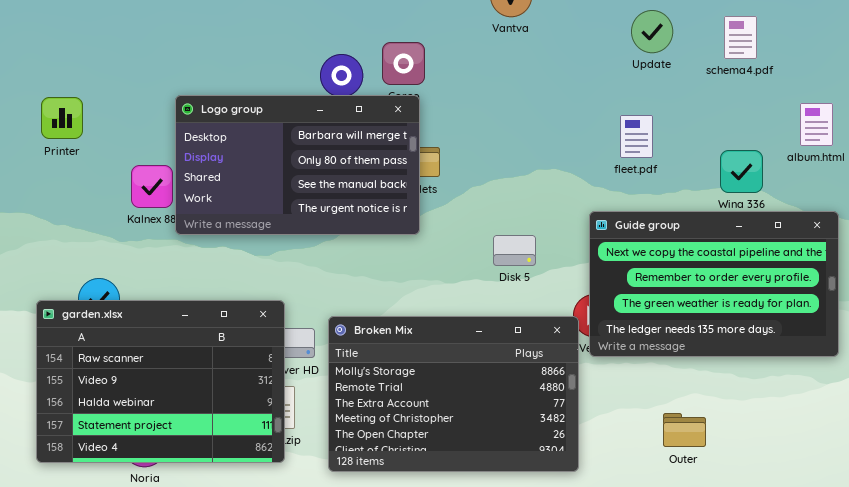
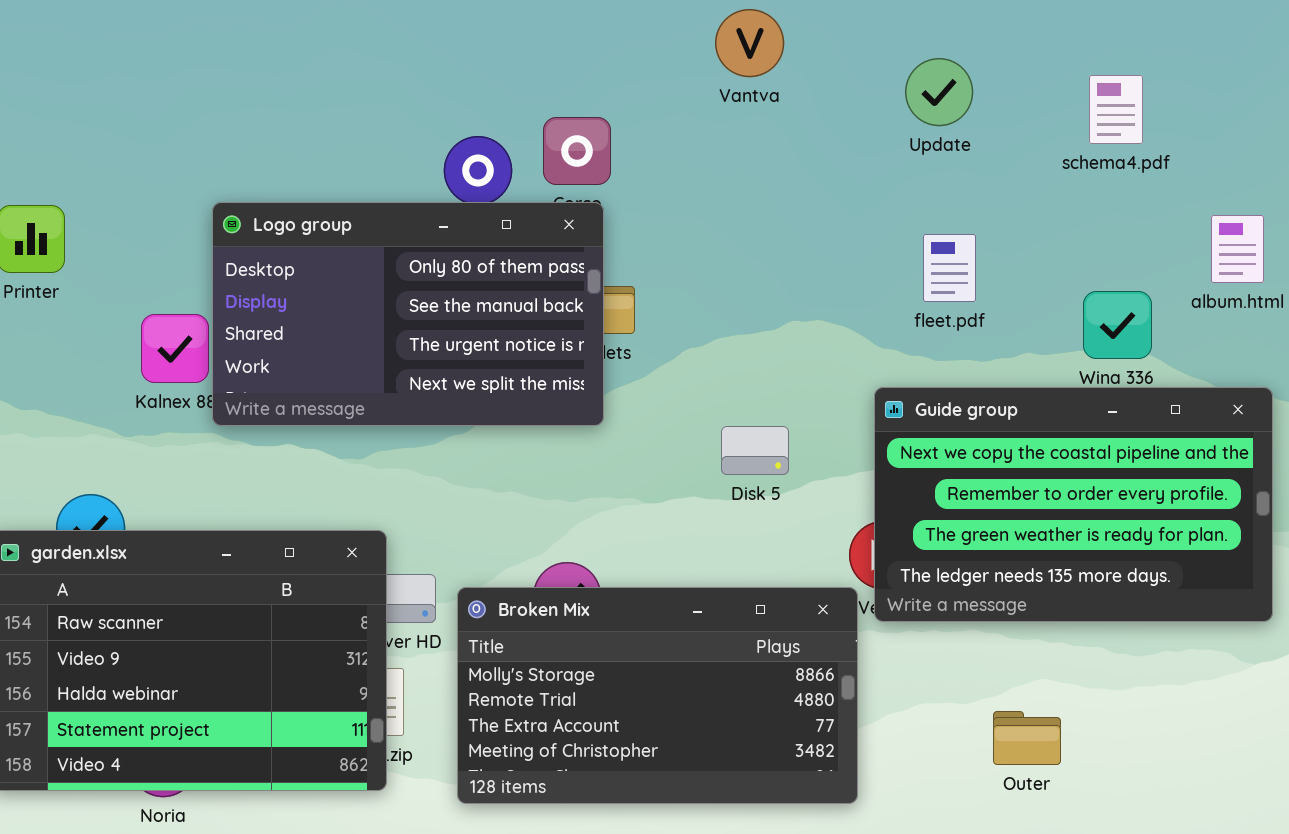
Update: [631,10,673,53] -> [905,58,973,126], moved
Logo group: [175,95,420,235] -> [212,202,604,426], scrolled down 1 row
Broken Mix: [328,316,579,472] -> [457,587,858,804], resized

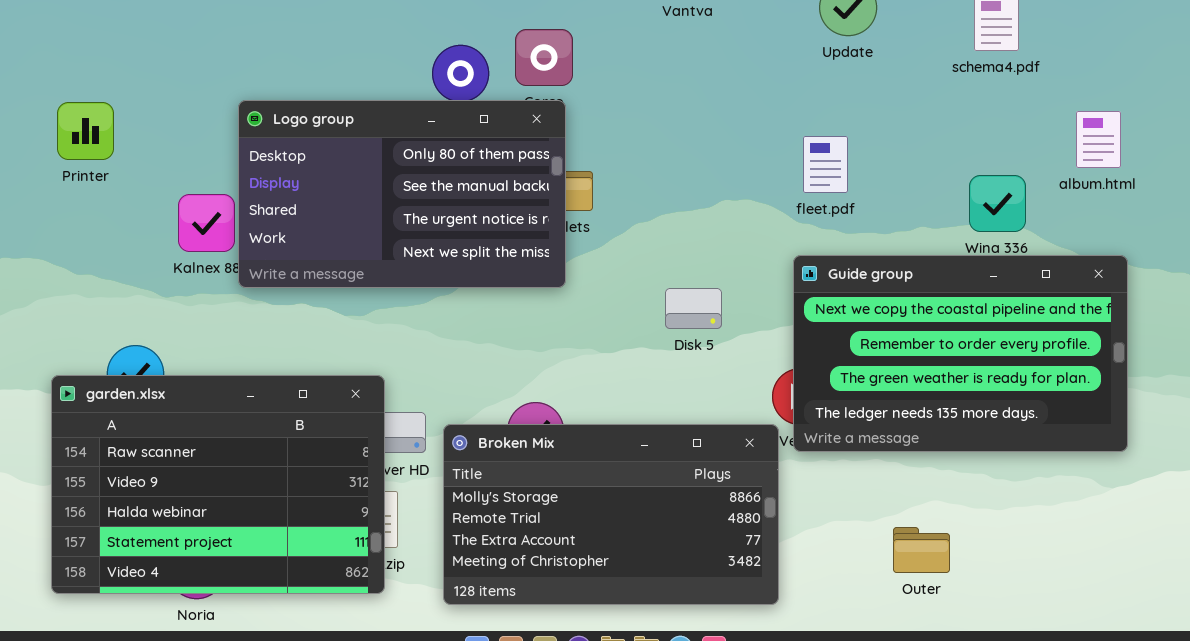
fleet.pdf: [923,234,976,302] -> [803,136,848,193], moved

